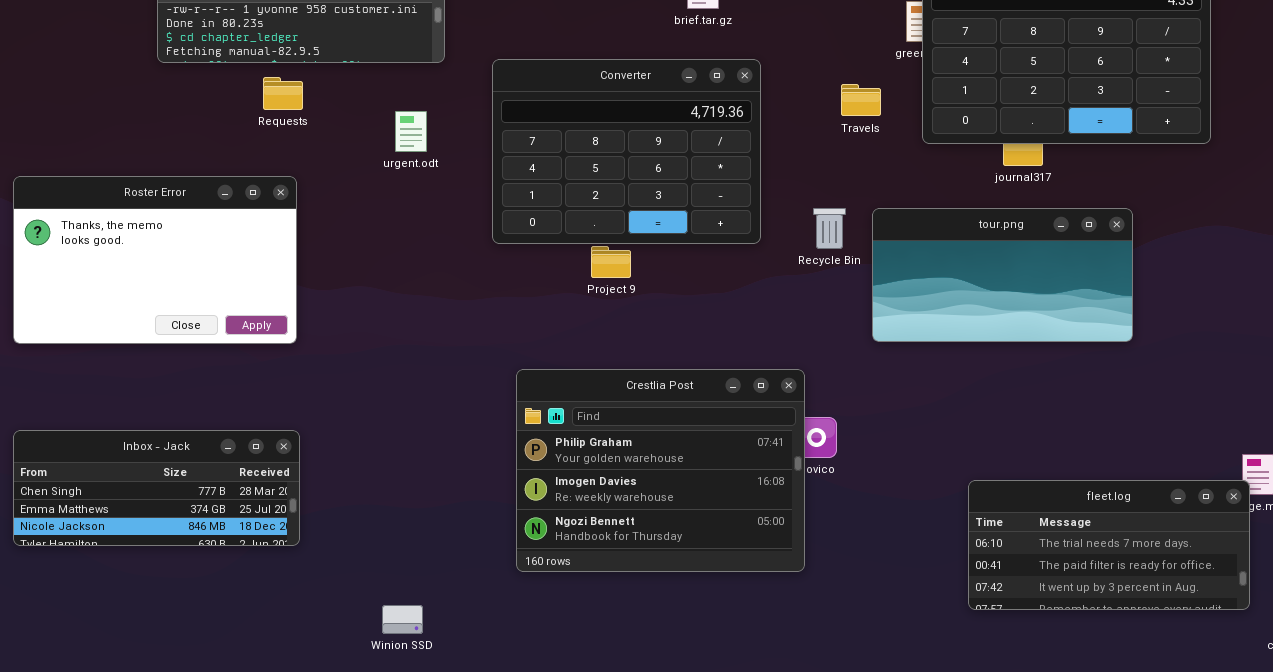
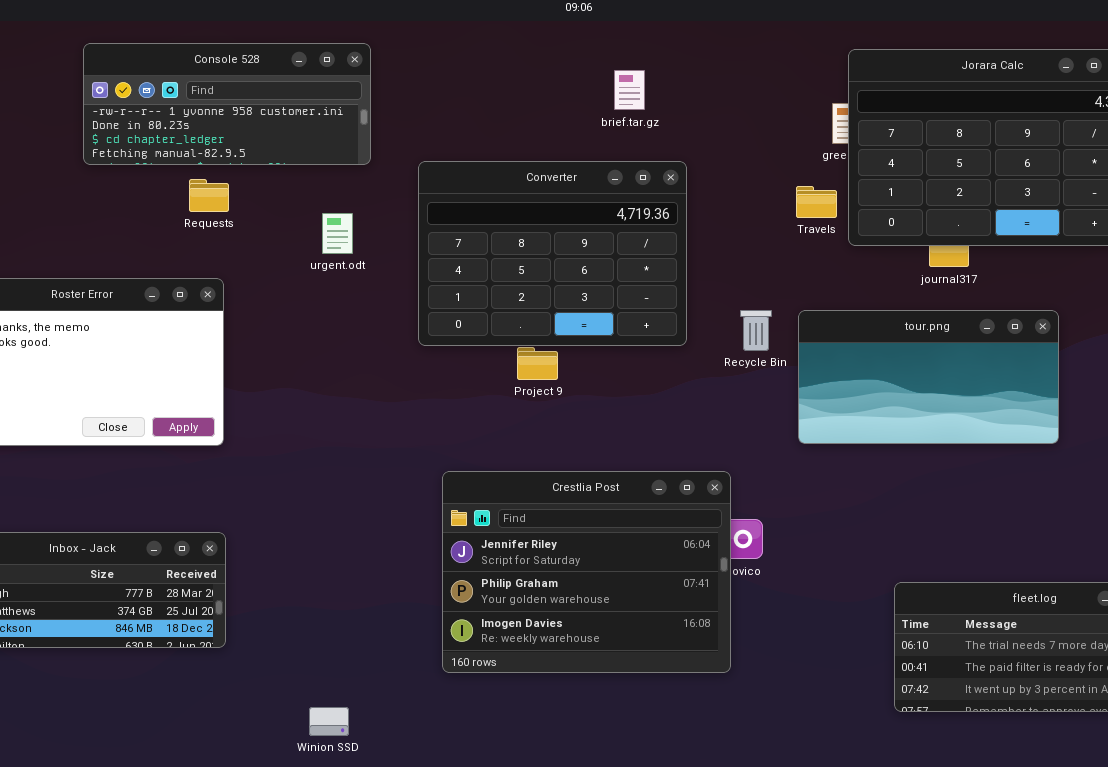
Travels: [841,84,881,116] -> [796,186,837,218], moved
Crestlia Post: [516,369,805,572] -> [442,471,731,673], scrolled up 1 row

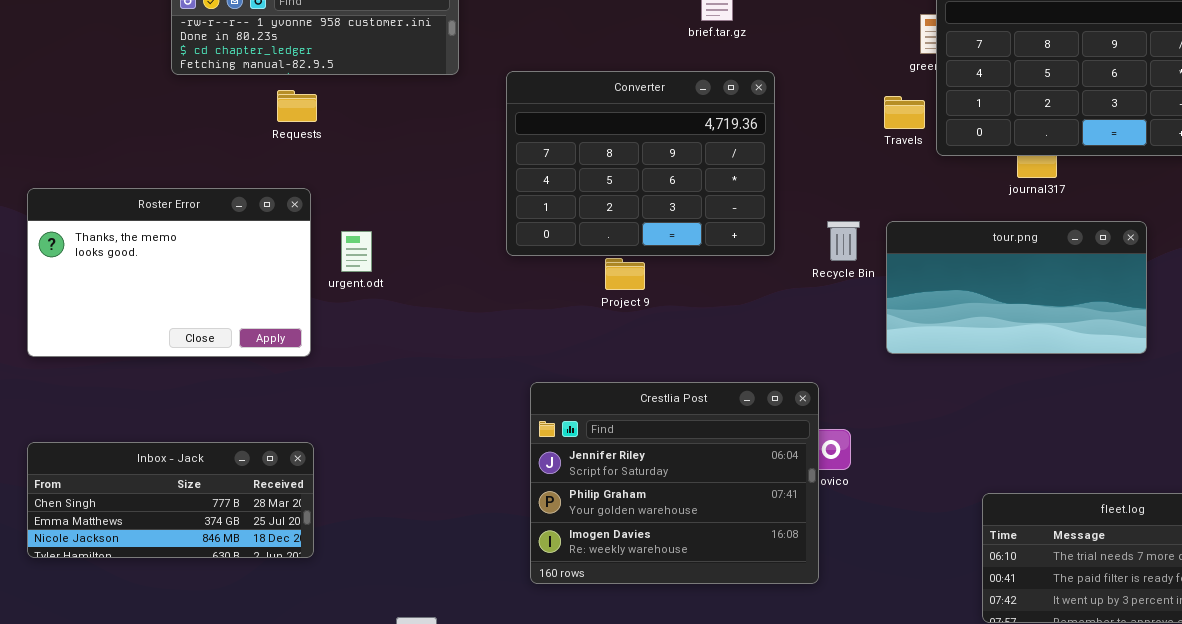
urgent.odt: [322,213,353,254] -> [341,231,372,272], moved

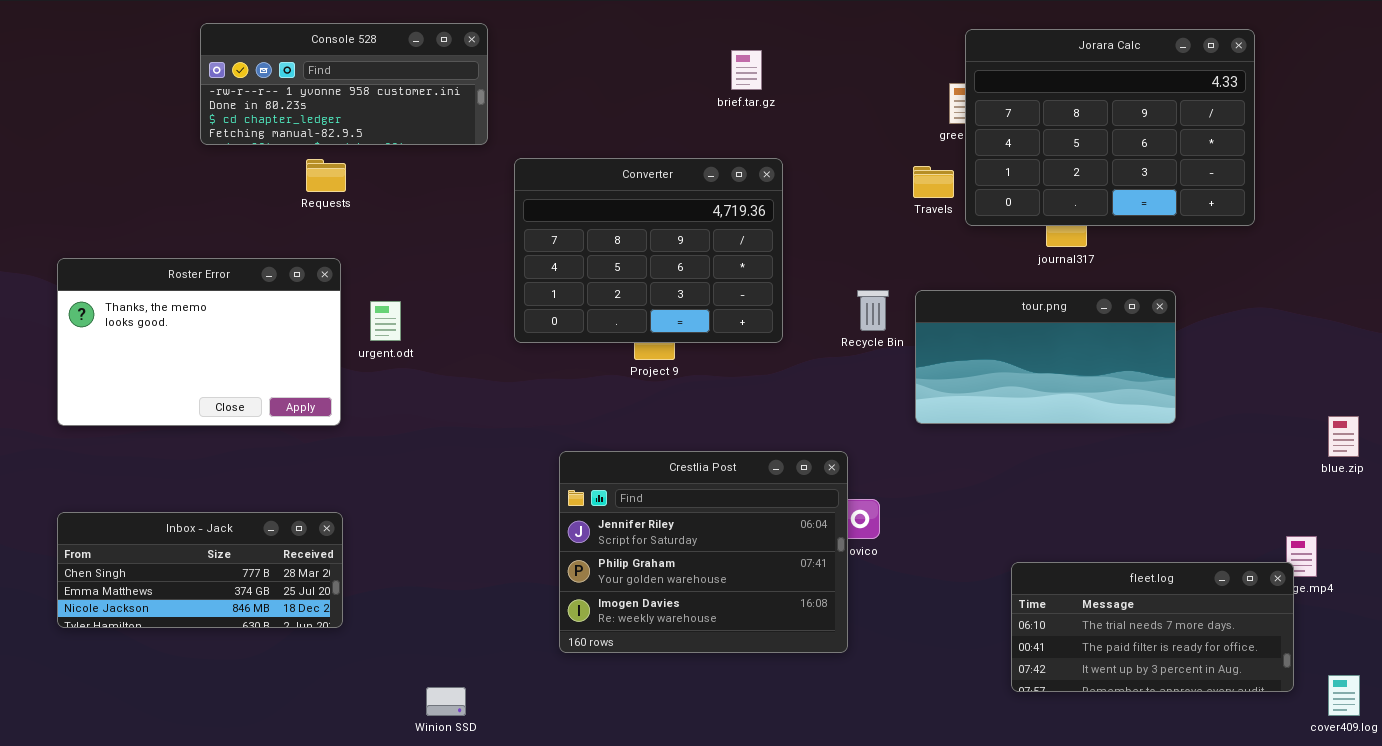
Converter: [506,71,775,256] -> [514,158,783,343], moved

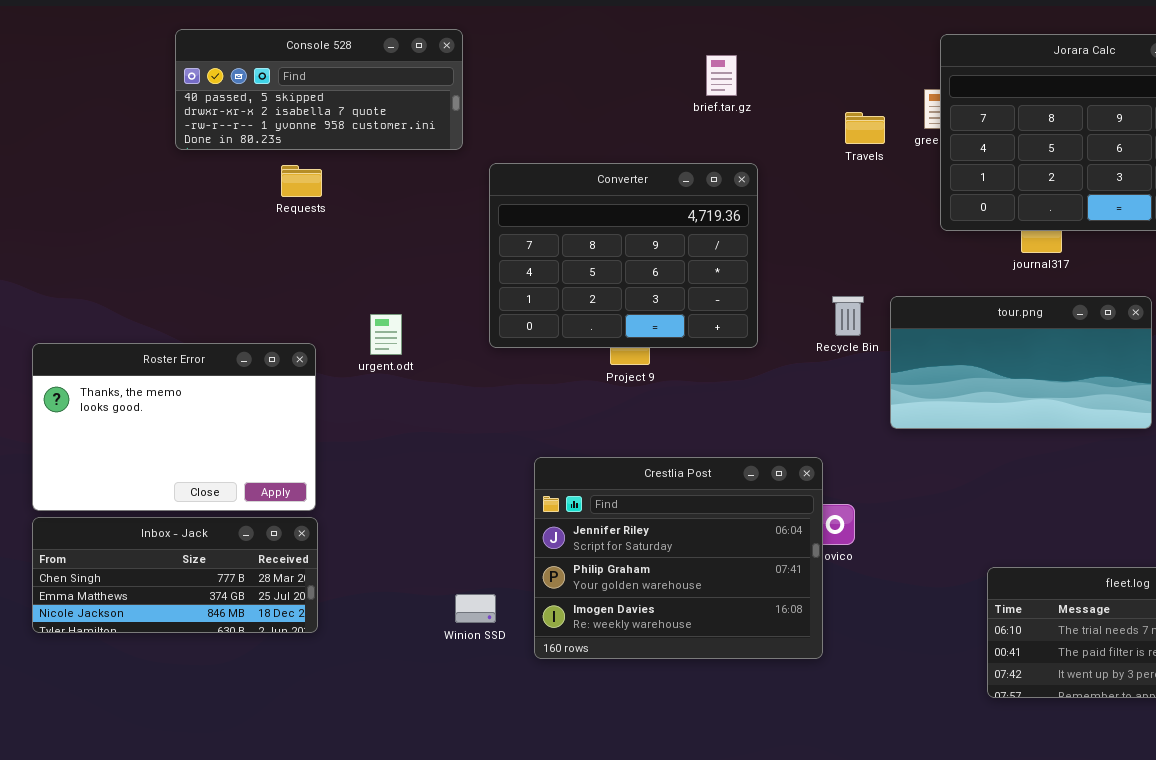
Console 528: [200,23,488,145] -> [175,29,463,150], scrolled up 2 rows
Travels: [913,166,954,198] -> [845,112,885,144], moved
Roster Error: [57,258,341,426] -> [32,343,316,511], moved
urgent.odt: [370,301,401,341] -> [370,314,402,355], moved
Winion SSD: [426,687,466,716] -> [455,594,496,623], moved

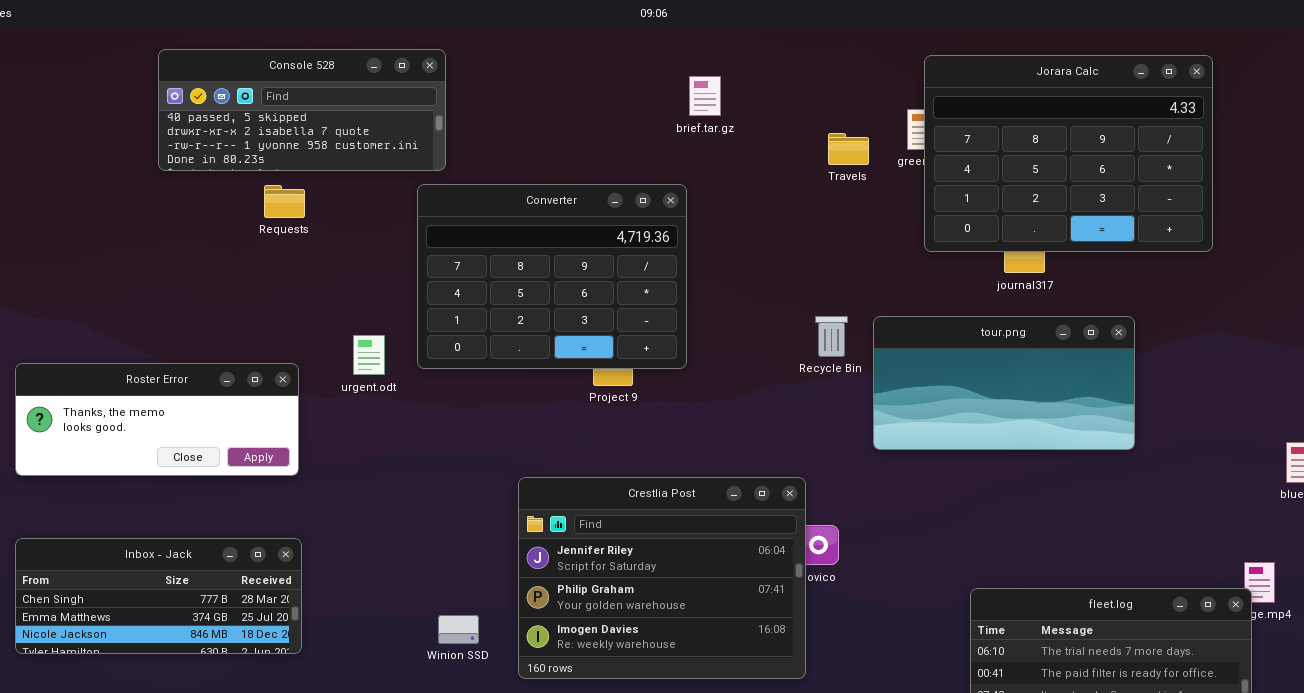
Converter: [489,163,758,348] -> [417,184,687,369], moved
Roster Error: [32,343,316,511] -> [15,363,299,476], resized

